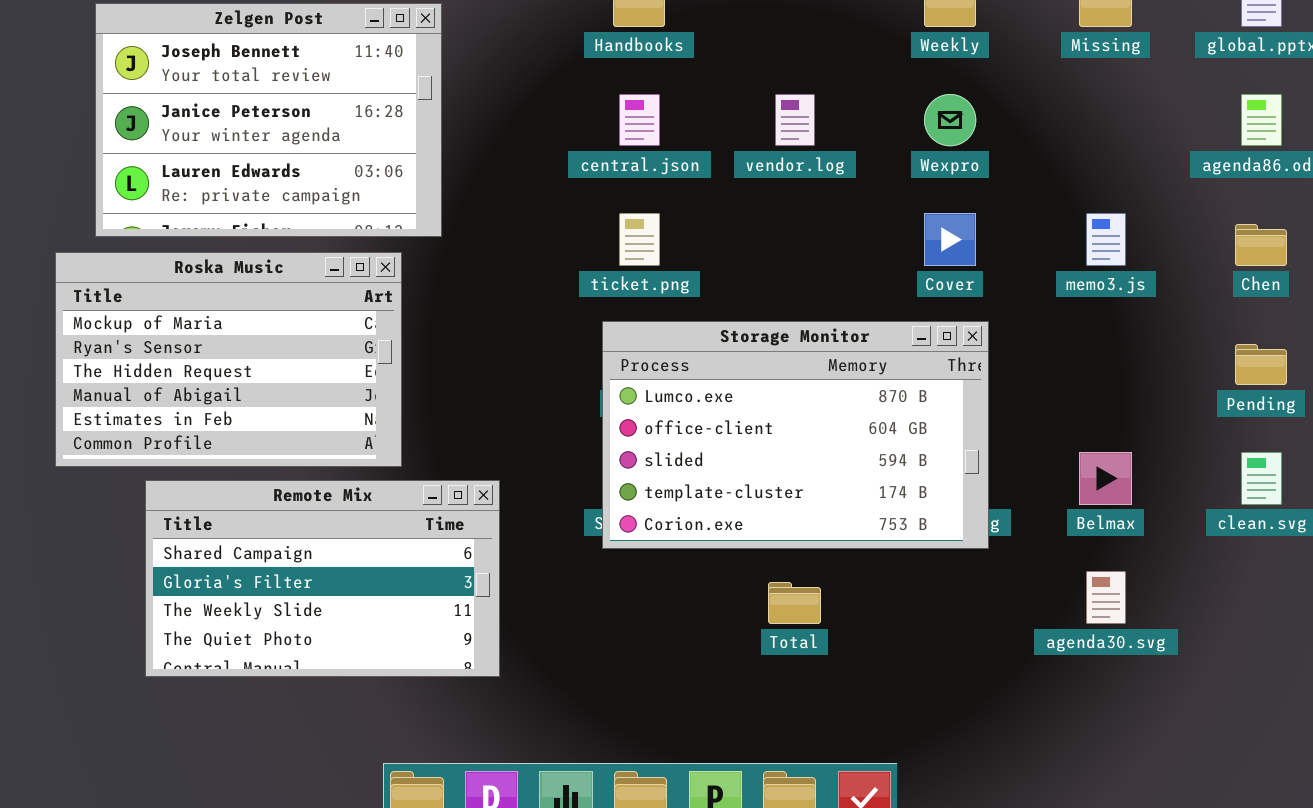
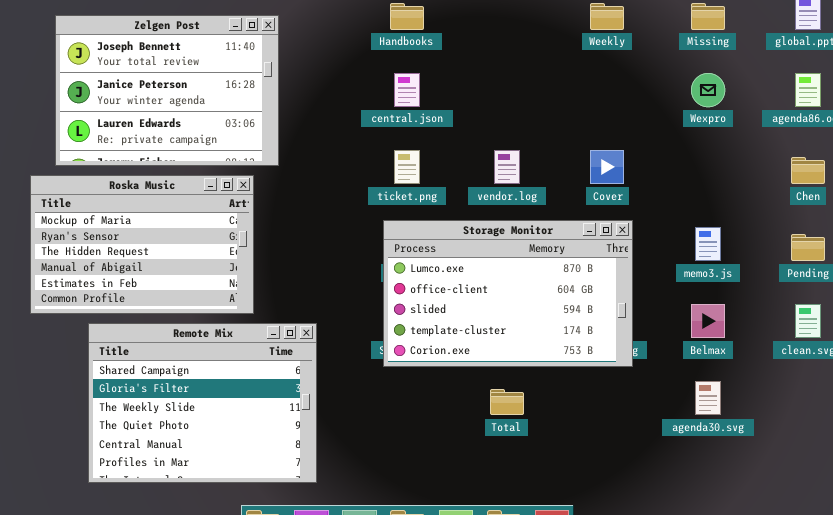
vendor.log: [775,94,815,146] -> [494,150,520,184], moved
Wexpro: [924,94,976,146] -> [691,73,725,107], moved
memo3.js: [1086,213,1126,266] -> [695,227,721,261], moved
Remote Mix: [145,480,500,677] -> [88,323,317,483], resized

